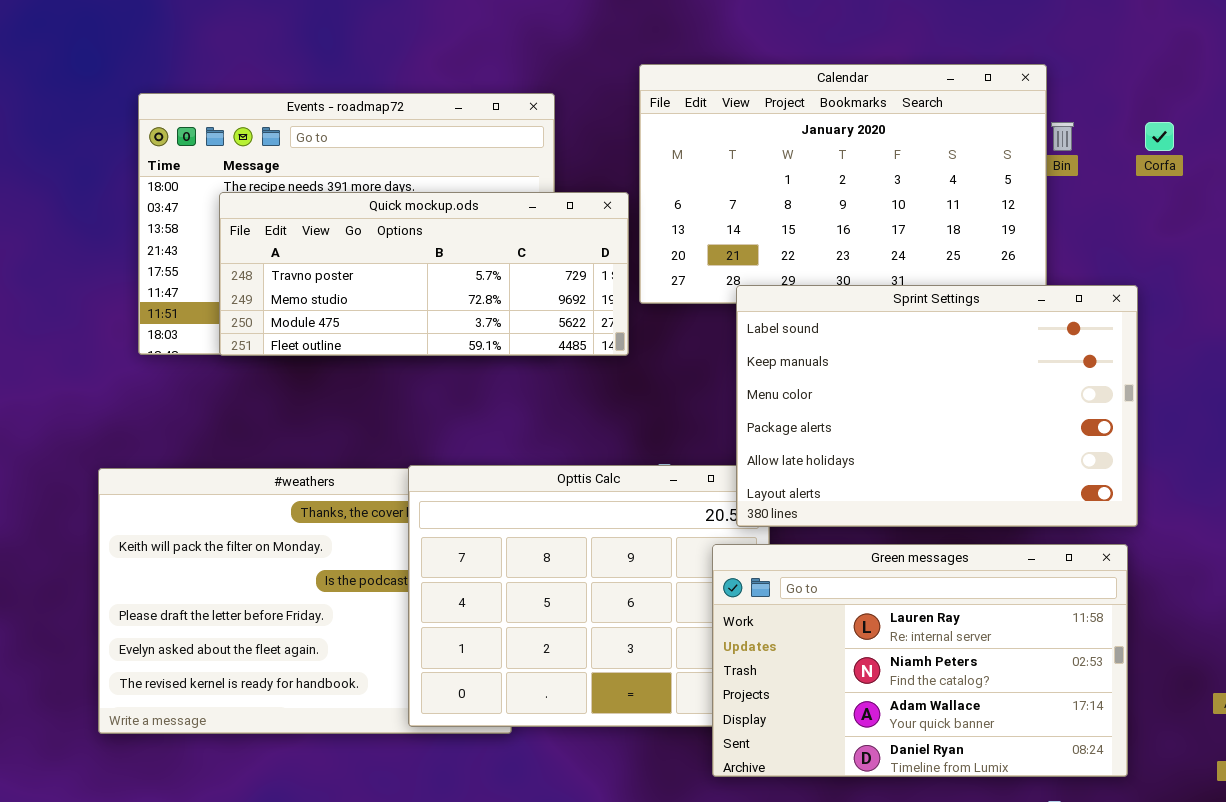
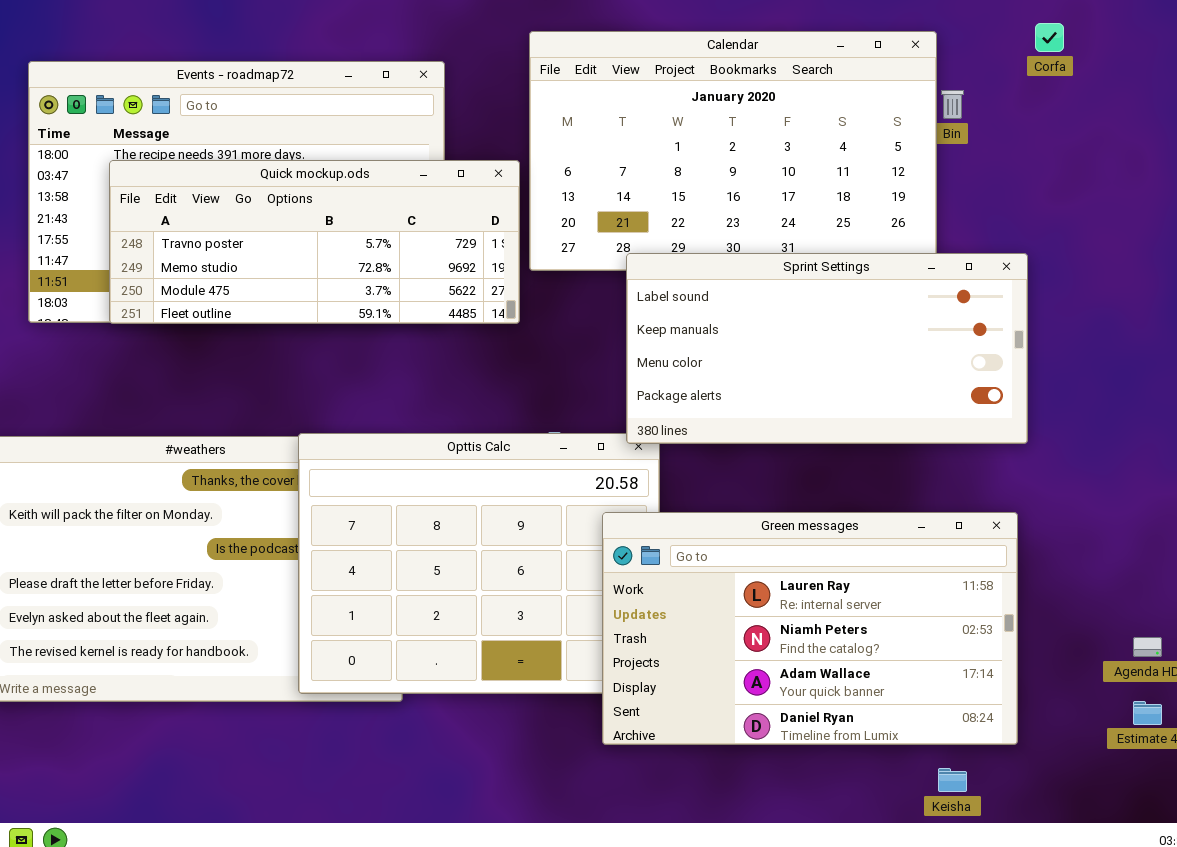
Corfa: [1145,122,1174,151] -> [1035,23,1064,52], moved
Sprint Settings: [736,285,1138,527] -> [626,253,1028,444], resized

